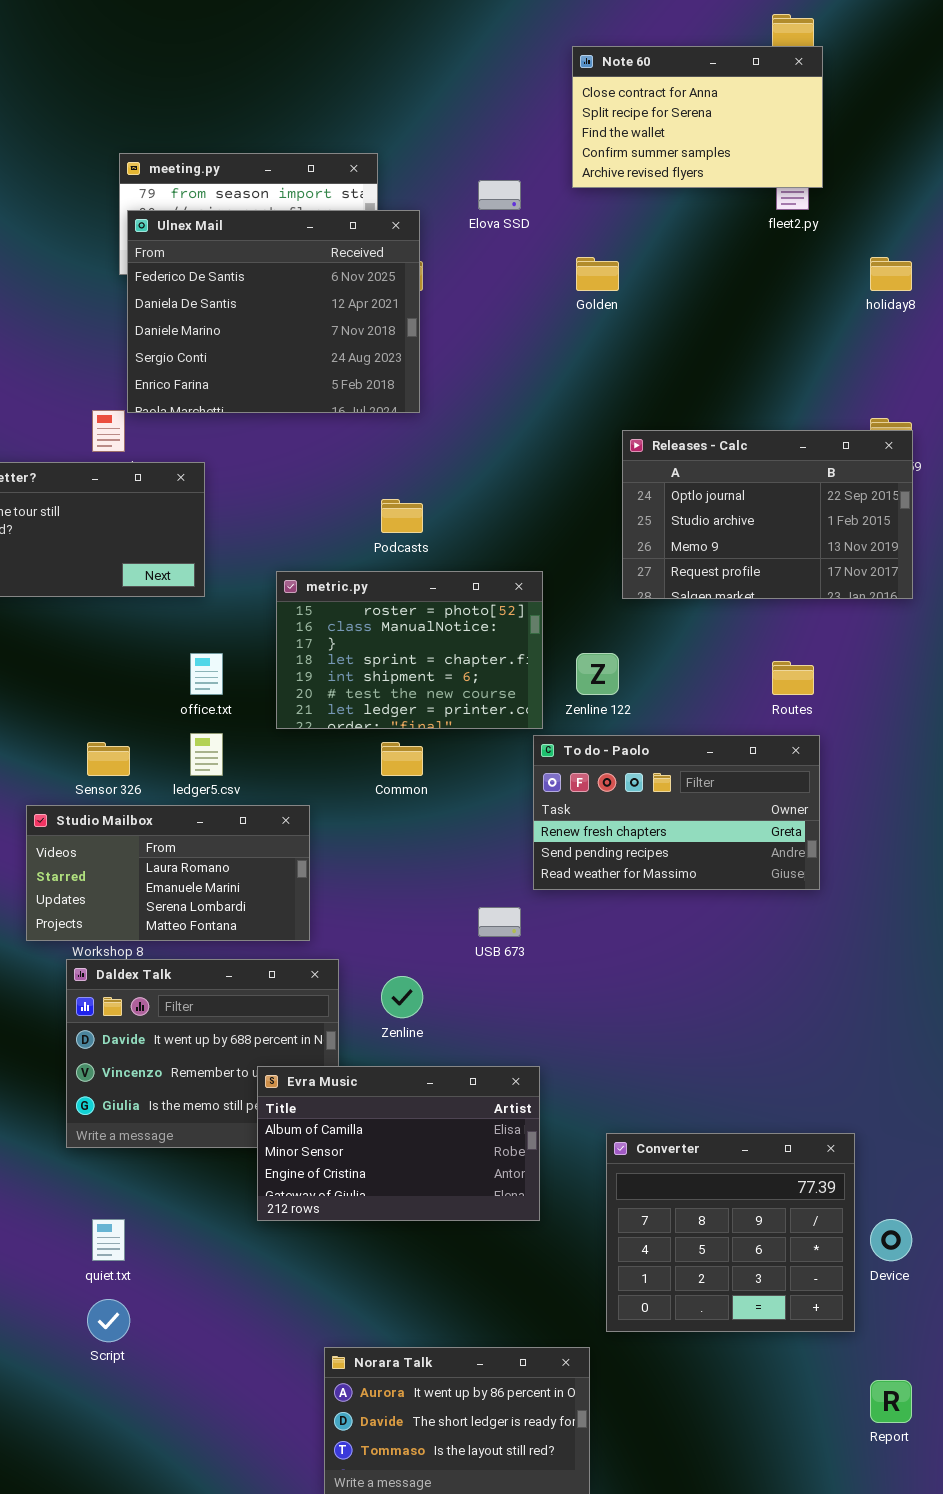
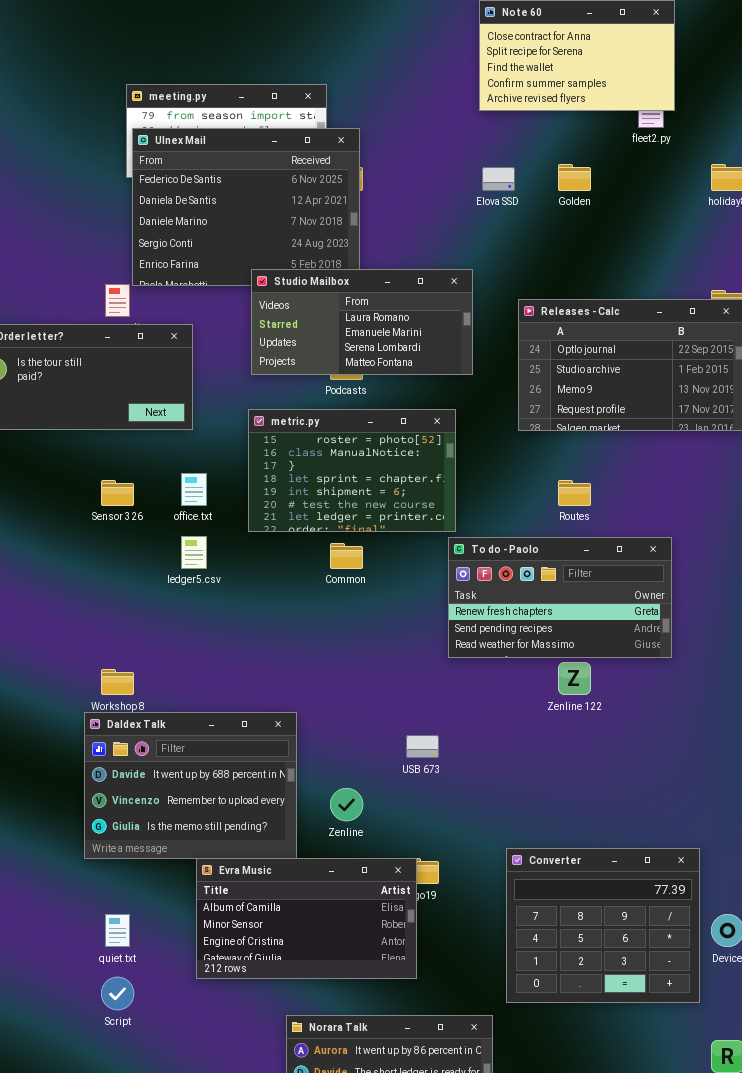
Elova SSD: [478,180,521,210] -> [482,167,515,191], moved
Golden: [576,257,619,291] -> [558,164,591,191], moved
Zenline 122: [576,653,619,695] -> [558,662,591,695], moved
Routes: [772,661,814,695] -> [558,480,591,506], moved
Sensor 326: [87,742,130,776] -> [101,480,134,506], moved
Studio Mailbox: [26,805,310,941] -> [251,269,473,375], moved
USB 673: [478,907,521,937] -> [406,735,439,758], moved
Zenline: [381,976,423,1018] -> [330,788,363,821], moved
Evra Music: [257,1066,540,1221] -> [196,858,417,979], moved

